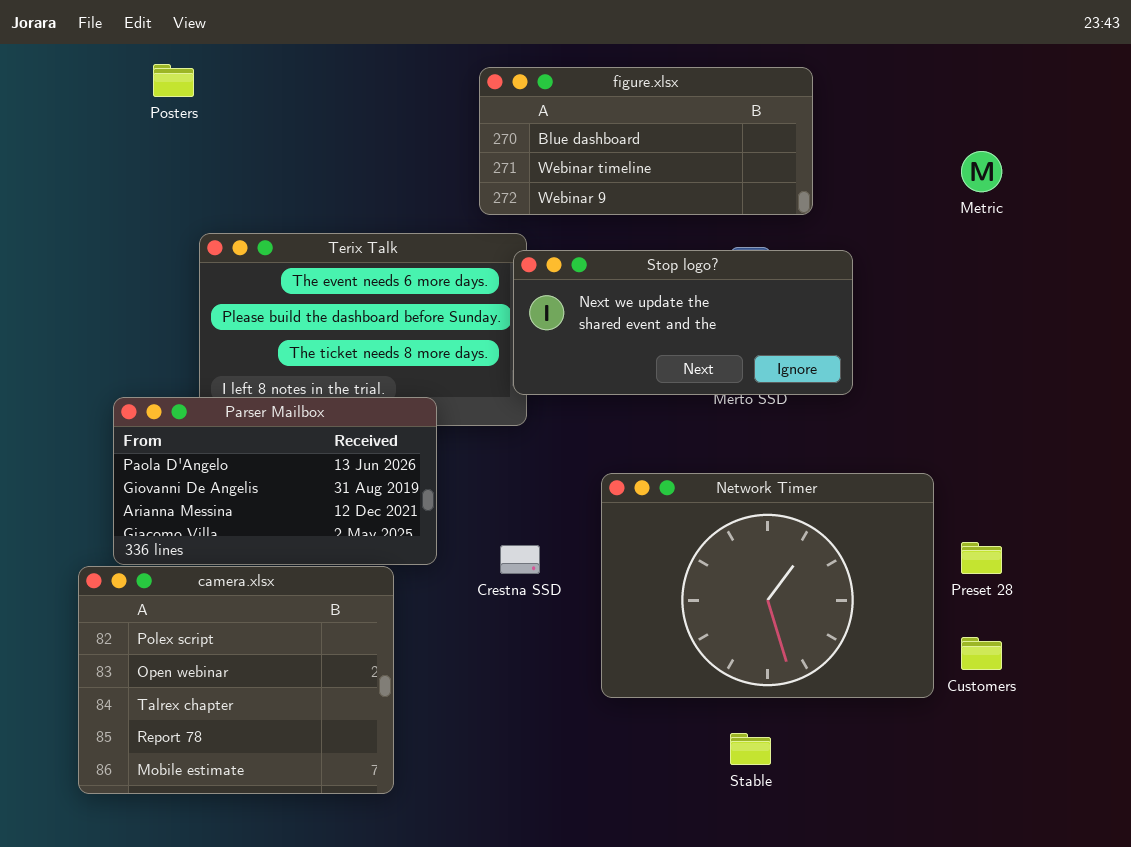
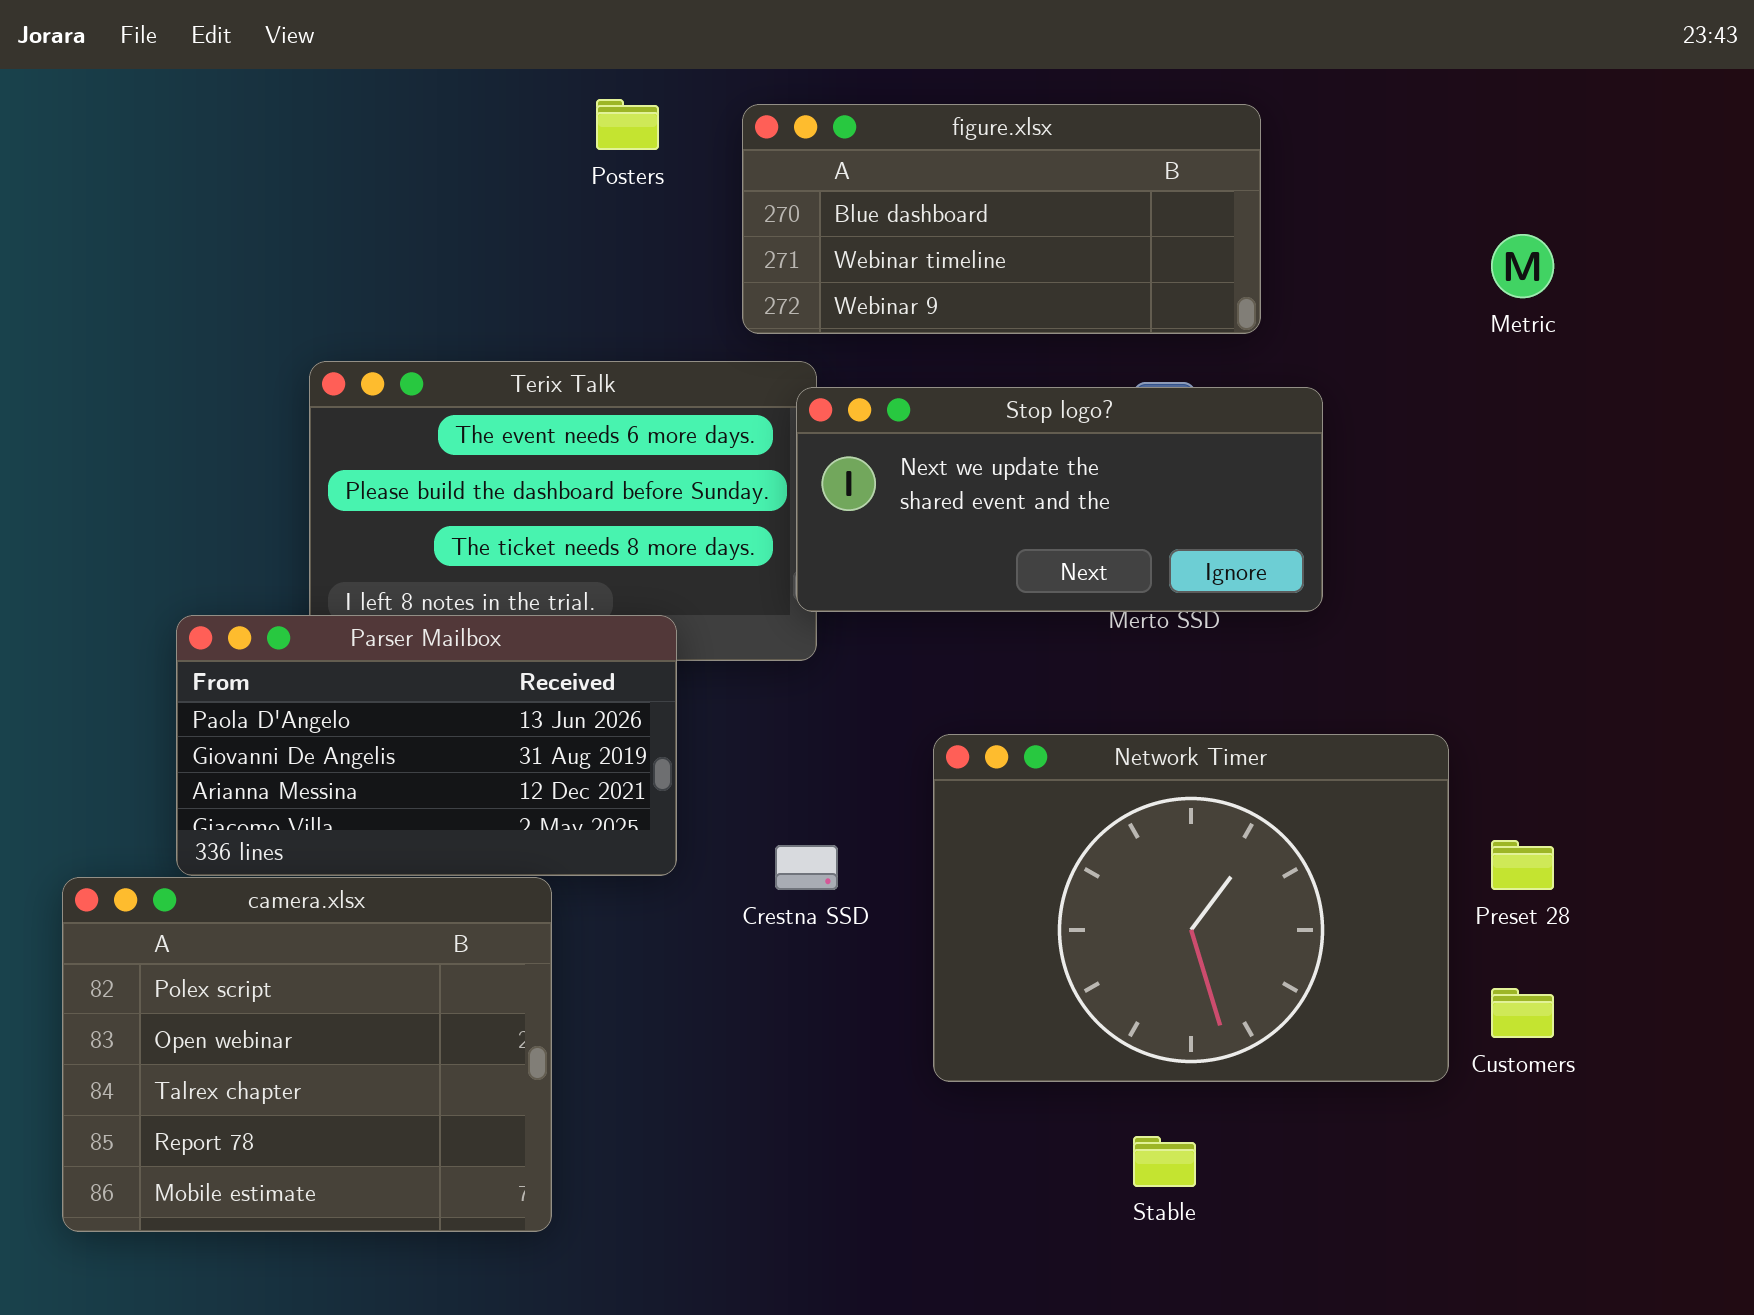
Posters: [153,64,194,97] -> [596,99,659,150], moved
camera.xlsx: [78,566,394,794] -> [62,877,552,1232], moved

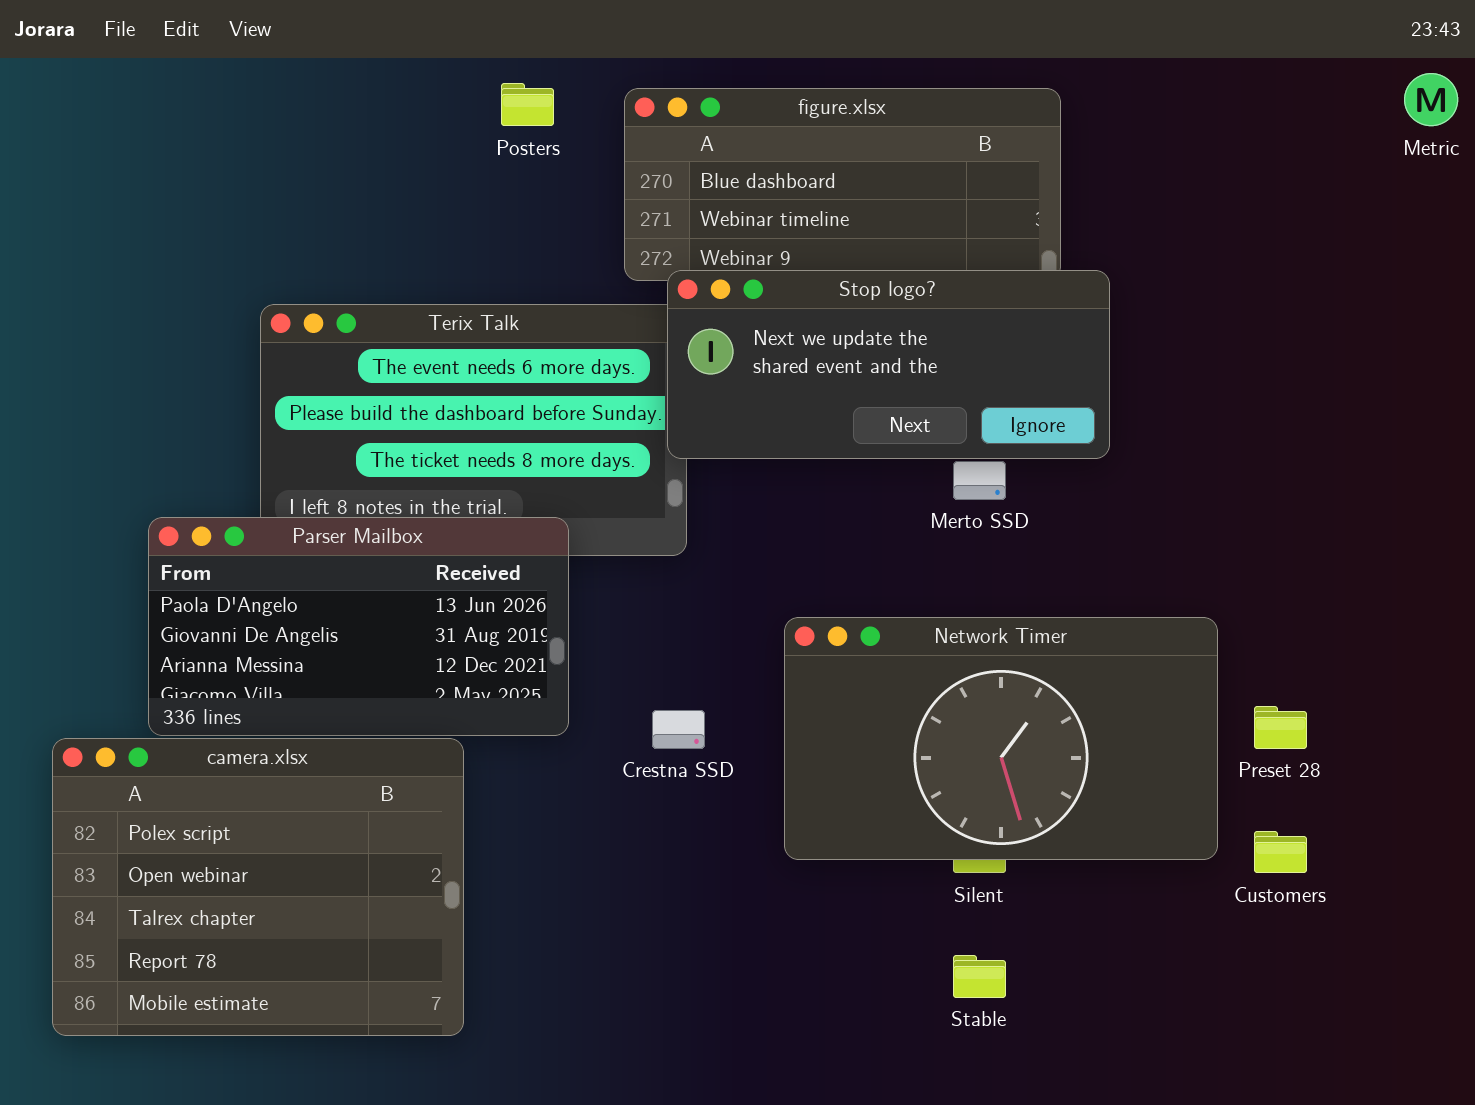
Metric: [1491,234,1554,298] -> [1404,73,1458,126], moved
Stop logo?: [796,387,1323,612] -> [667,270,1110,459], moved
Network Timer: [933,734,1449,1082] -> [784,617,1218,860], resized

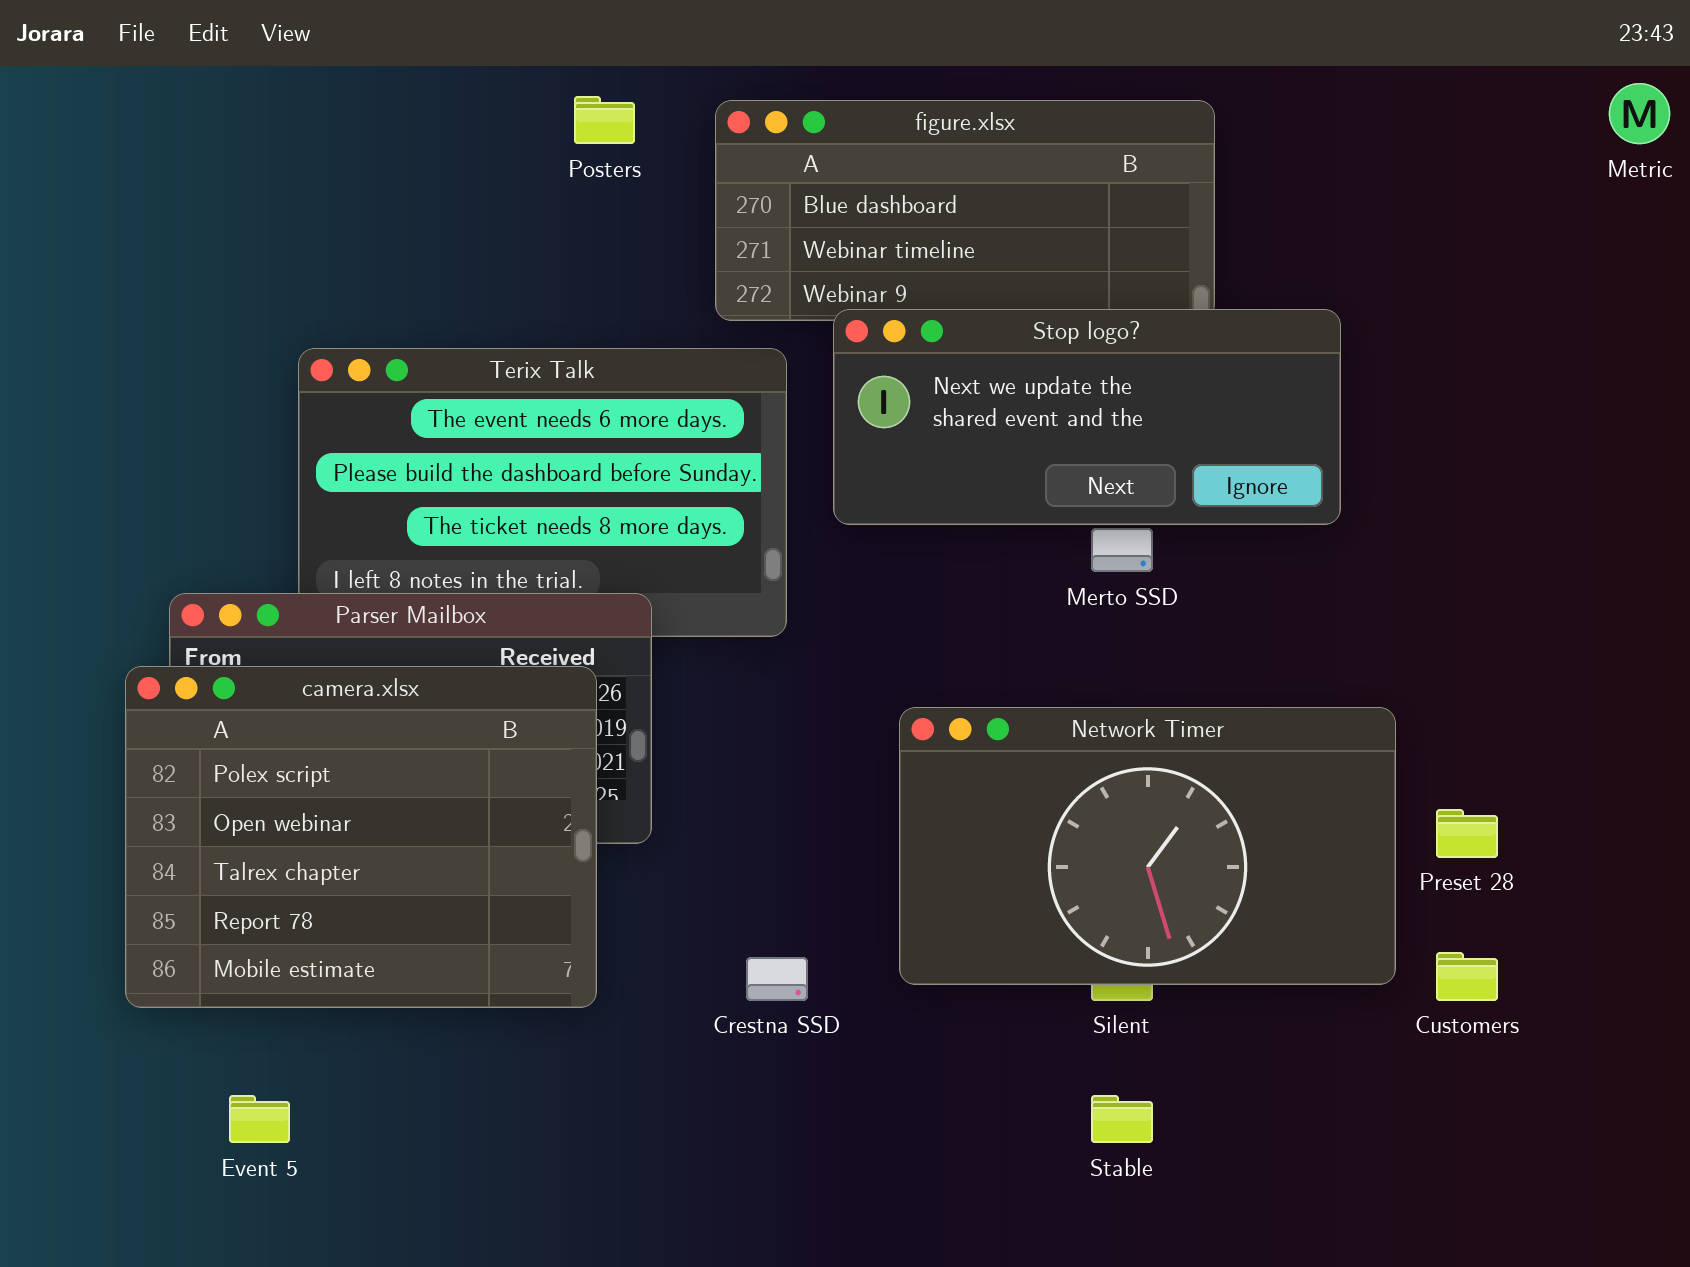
Stop logo?: [667,270,1110,459] -> [833,309,1341,525], moved
Crestna SSD: [652,710,705,749] -> [746,957,808,1001], moved
camera.xlsx: [52,738,464,1036] -> [125,666,597,1008], moved

